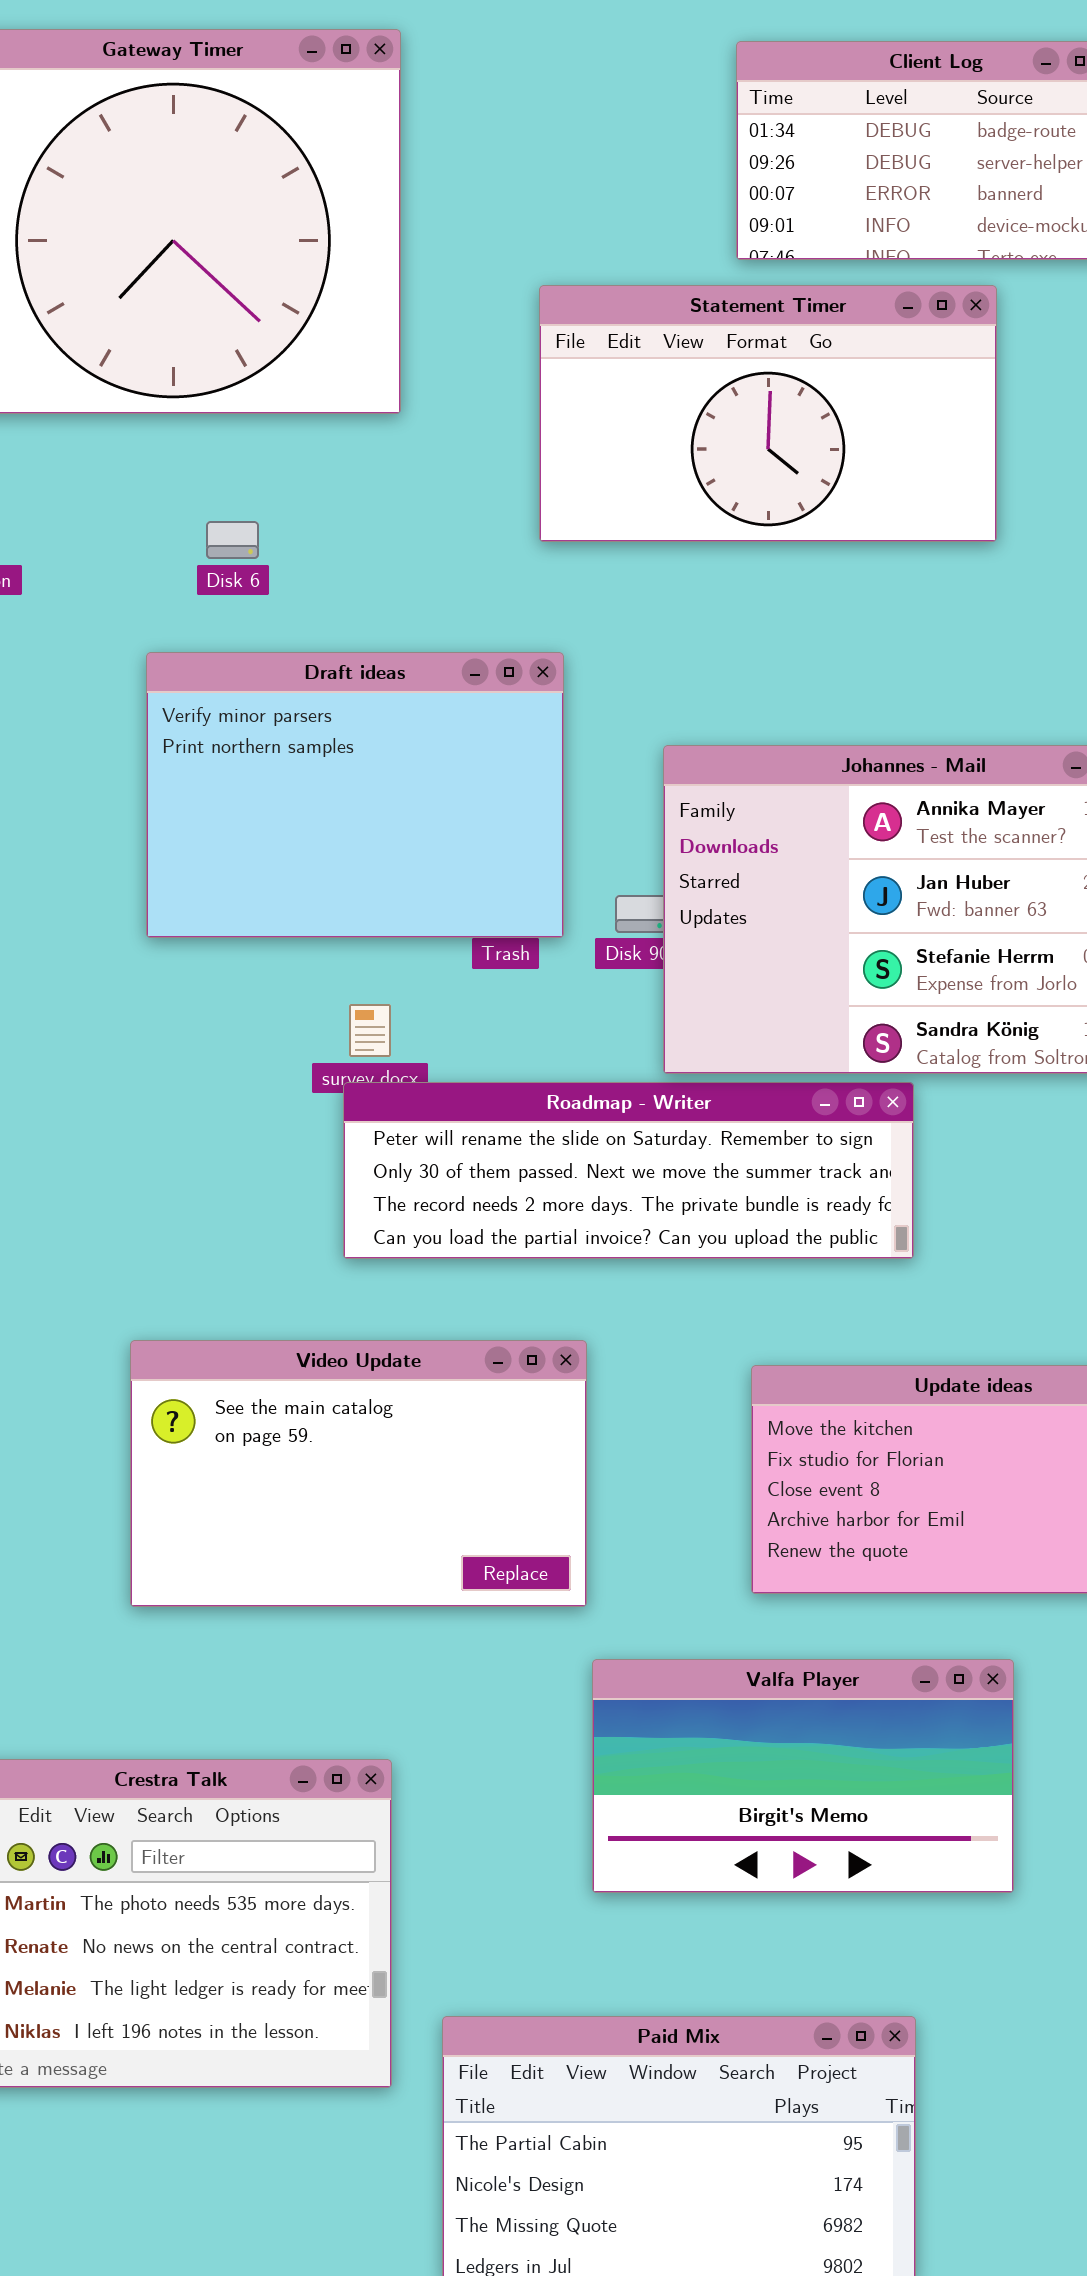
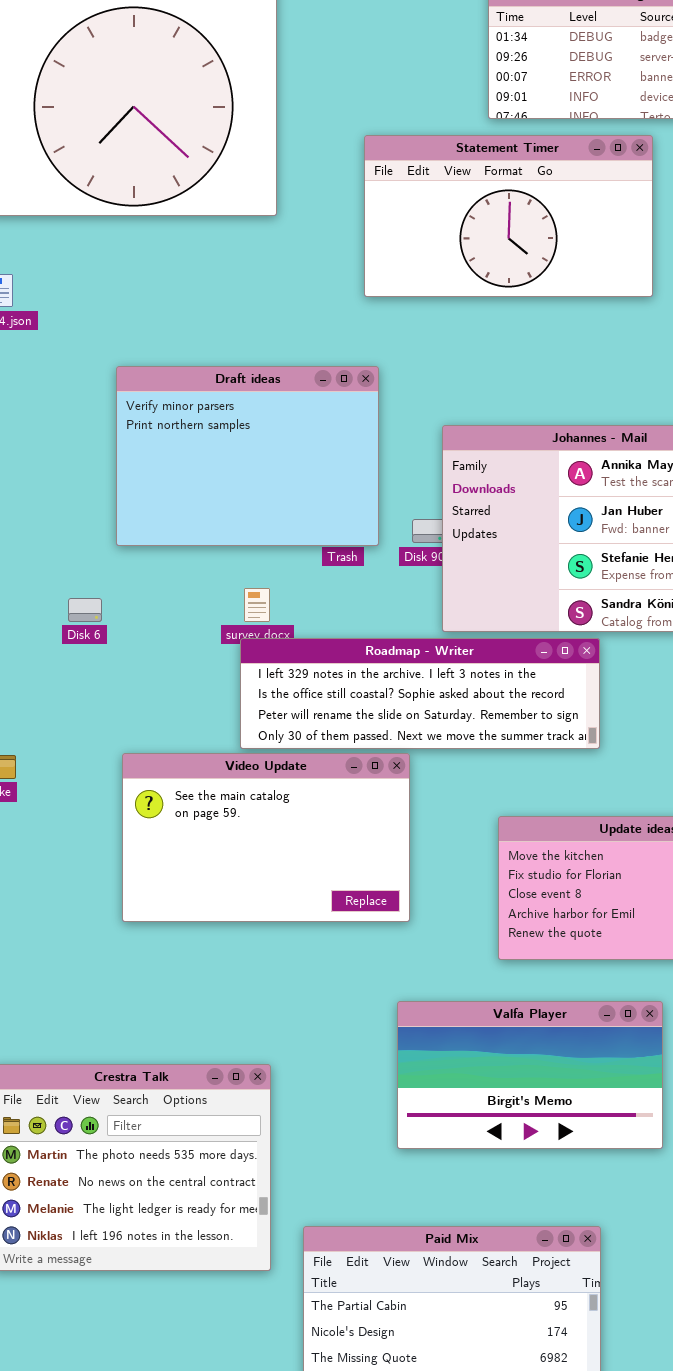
Disk 6: [206,521,259,559] -> [68,598,102,622], moved
Roadmap - Writer: [343,1082,914,1259] -> [240,638,600,749], scrolled up 2 rows
Video Update: [130,1340,587,1607] -> [122,753,410,922], moved

